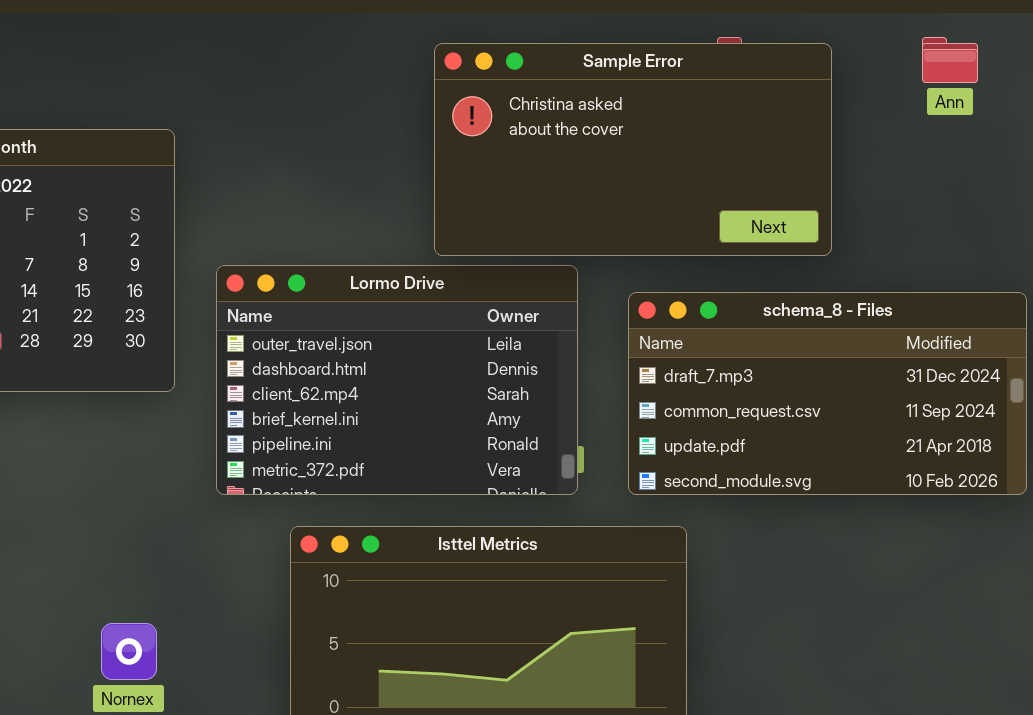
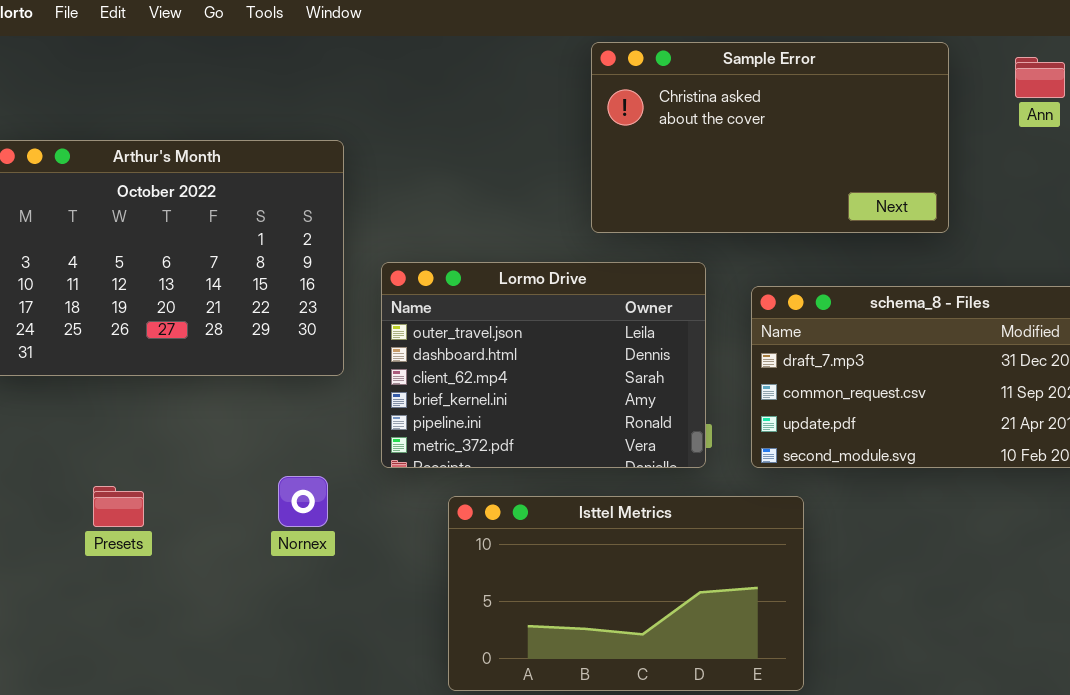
Sample Error: [434,43,832,256] -> [591,42,949,233], moved
Nornex: [101,623,157,680] -> [278,476,328,527], moved

